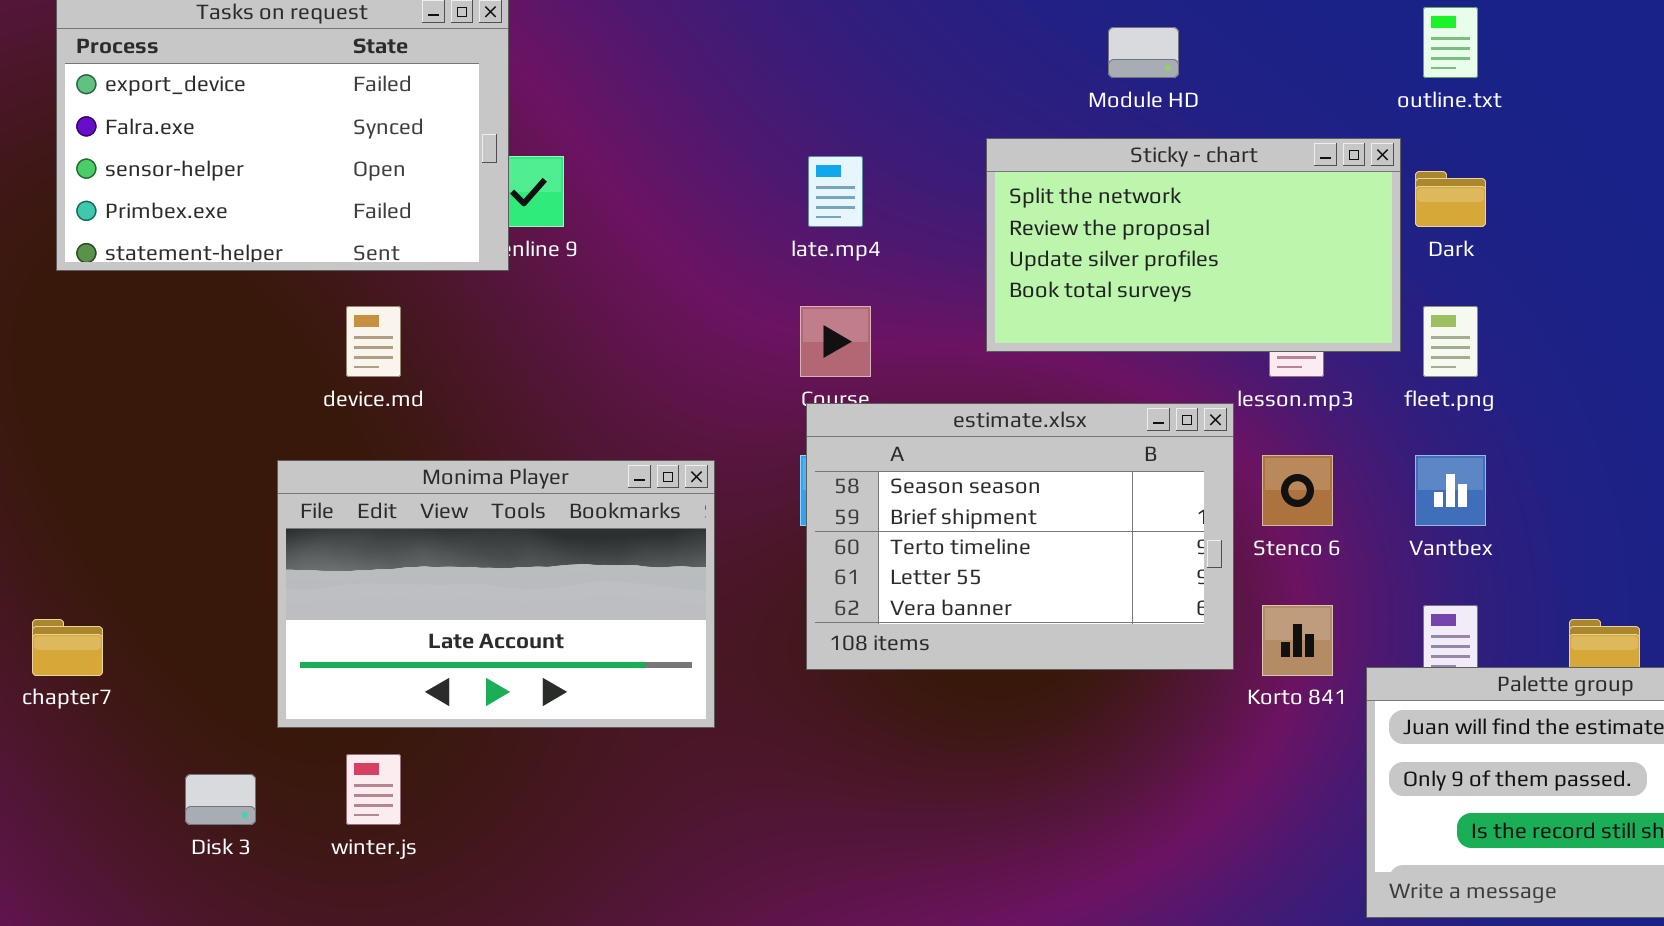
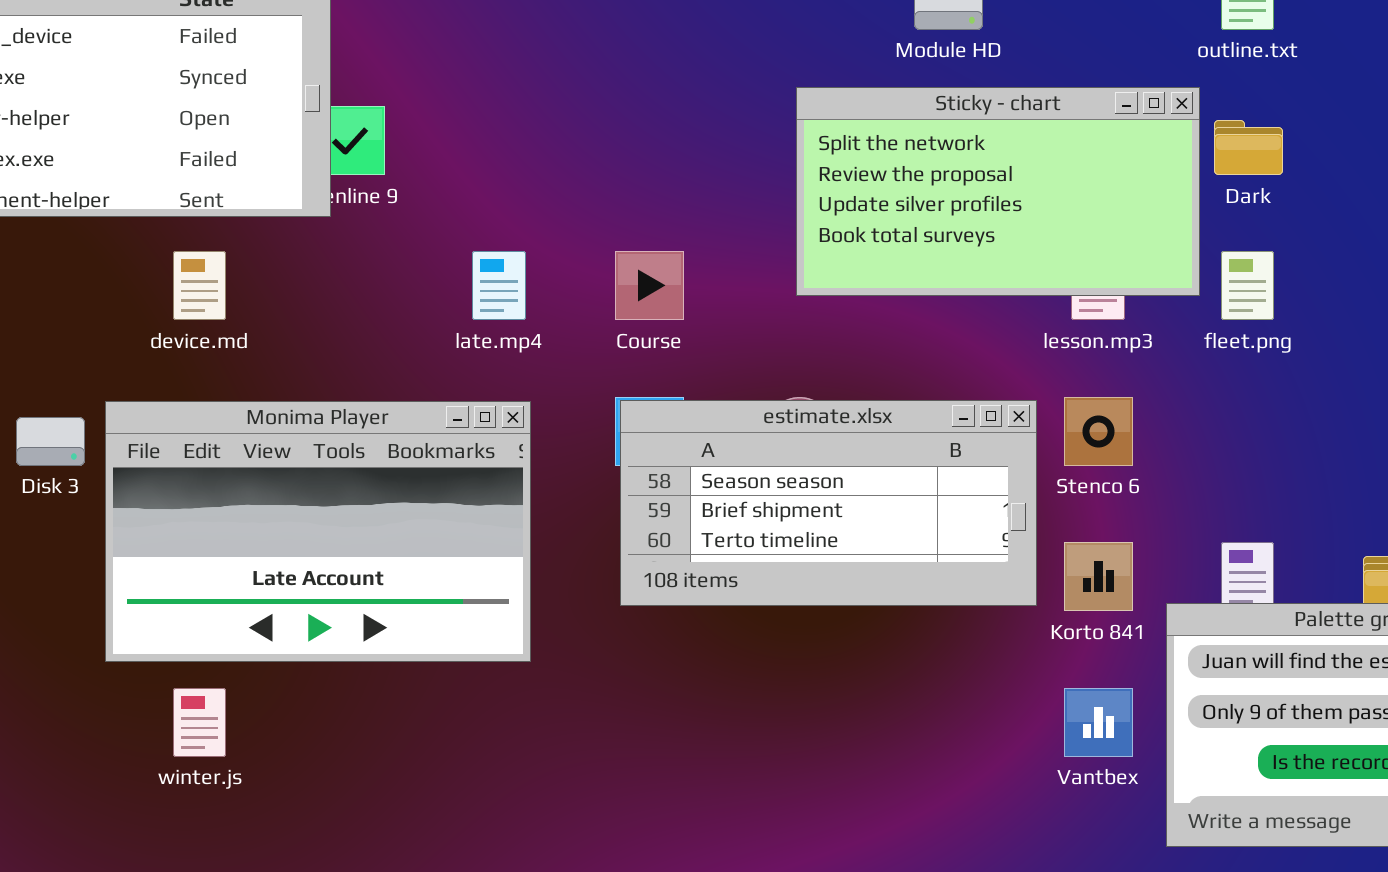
late.mp4: [808,156,863,227] -> [472,251,526,320], moved
estimate.xlsx: [806,403,1234,670] -> [620,400,1037,606], resized
Vantbex: [1415,455,1486,526] -> [1064,688,1133,757], moved
Disk 3: [185,774,256,825] -> [16,417,85,466], moved

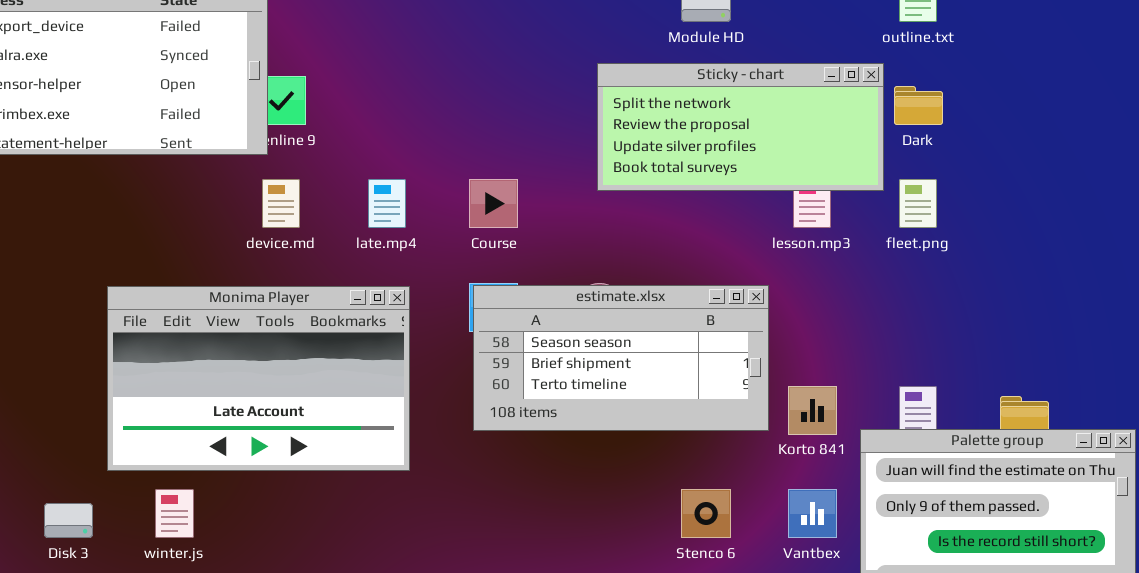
Sticky - chart: [796,87,1200,296] -> [597,63,884,191], resized
device.md: [173,251,226,320] -> [262,179,300,228], moved
Stenco 6: [1064,397,1133,466] -> [681,489,731,538], moved
Disk 3: [16,417,85,466] -> [44,503,93,538], moved

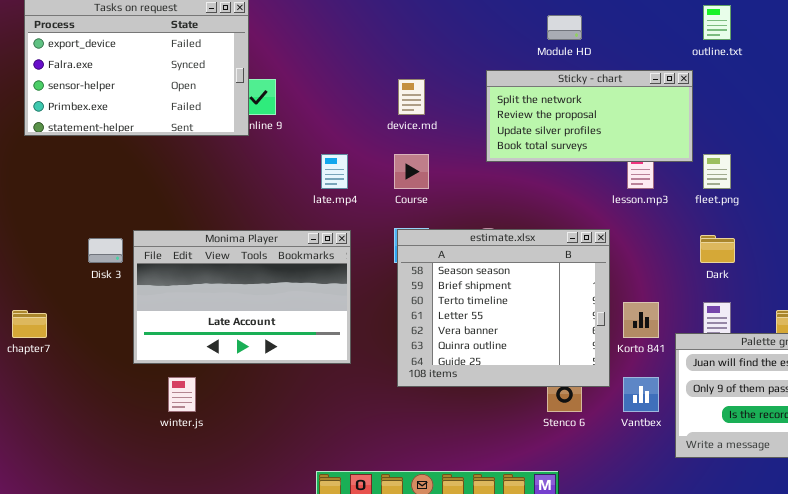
Dark: [894,86,943,125] -> [700,235,735,263], moved
device.md: [262,179,300,228] -> [398,79,425,115], moved
estimate.xlsx: [473,285,769,431] -> [397,229,610,387], resized
Disk 3: [44,503,93,538] -> [88,238,123,263], moved

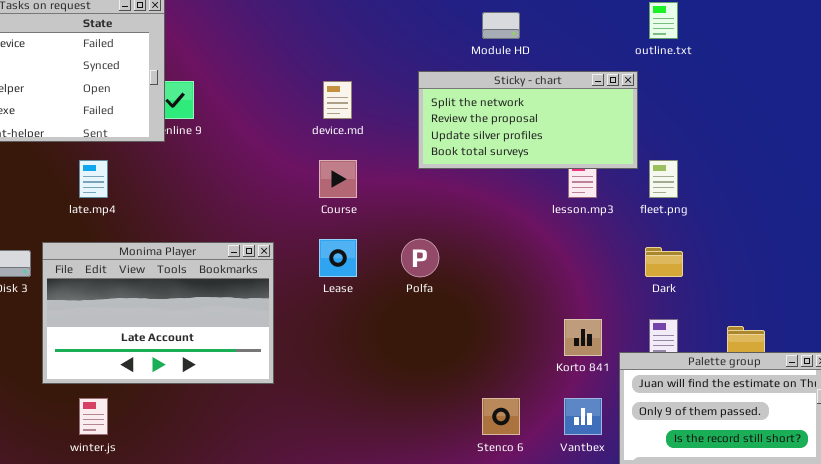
late.mp4: [321,154,348,189] -> [79,160,108,198], moved
estimate.xlsx: [397,229,610,387] -> none, closed

